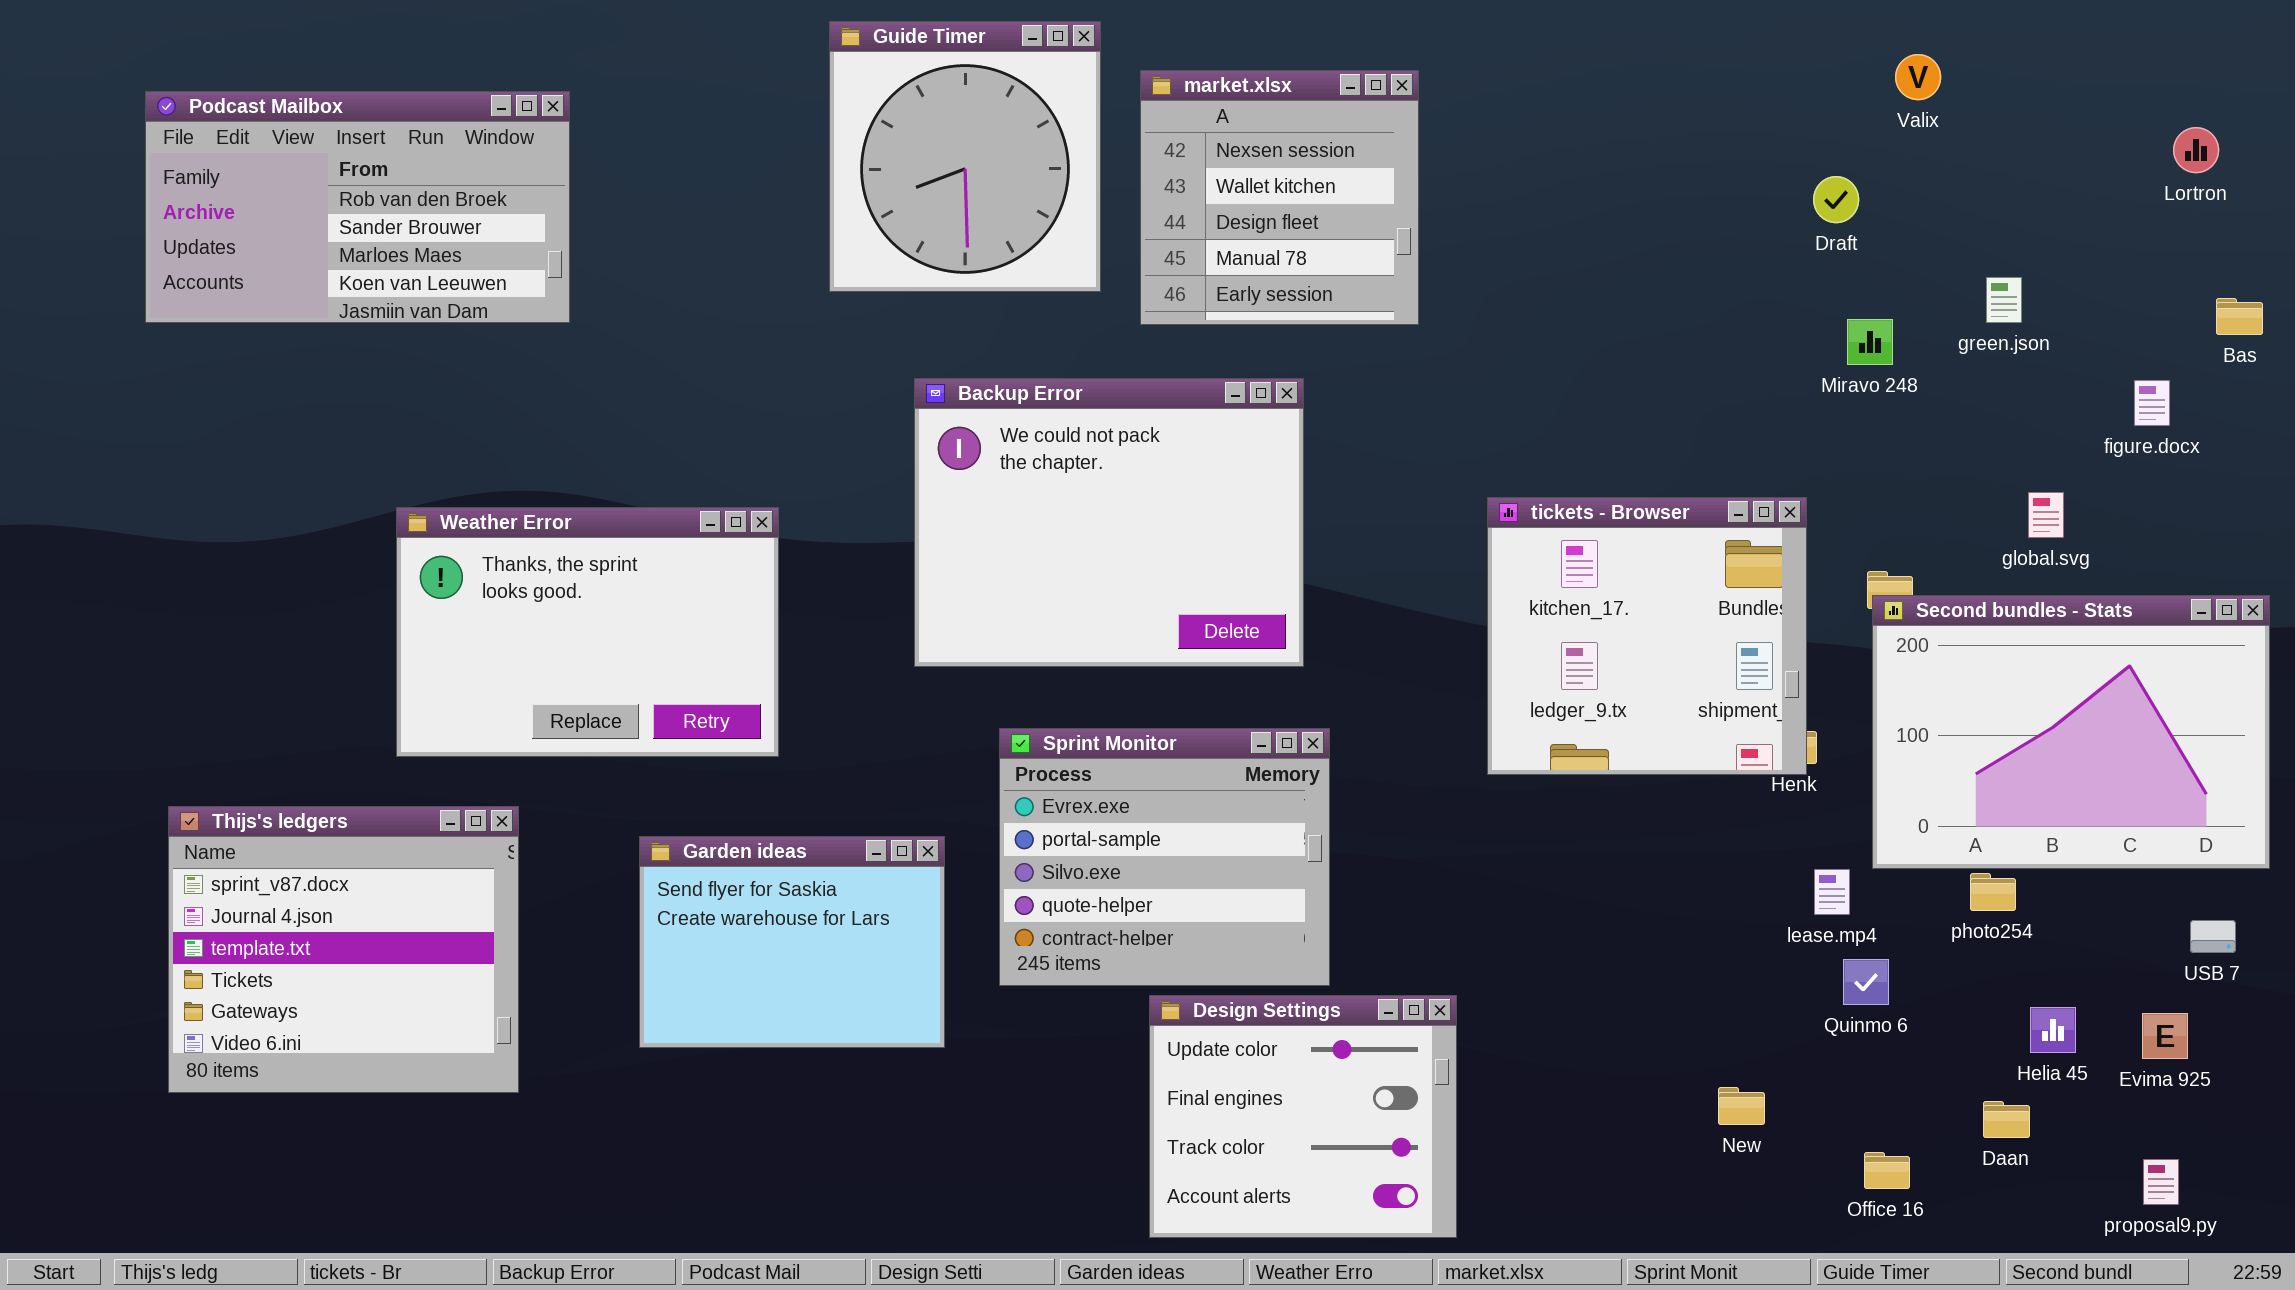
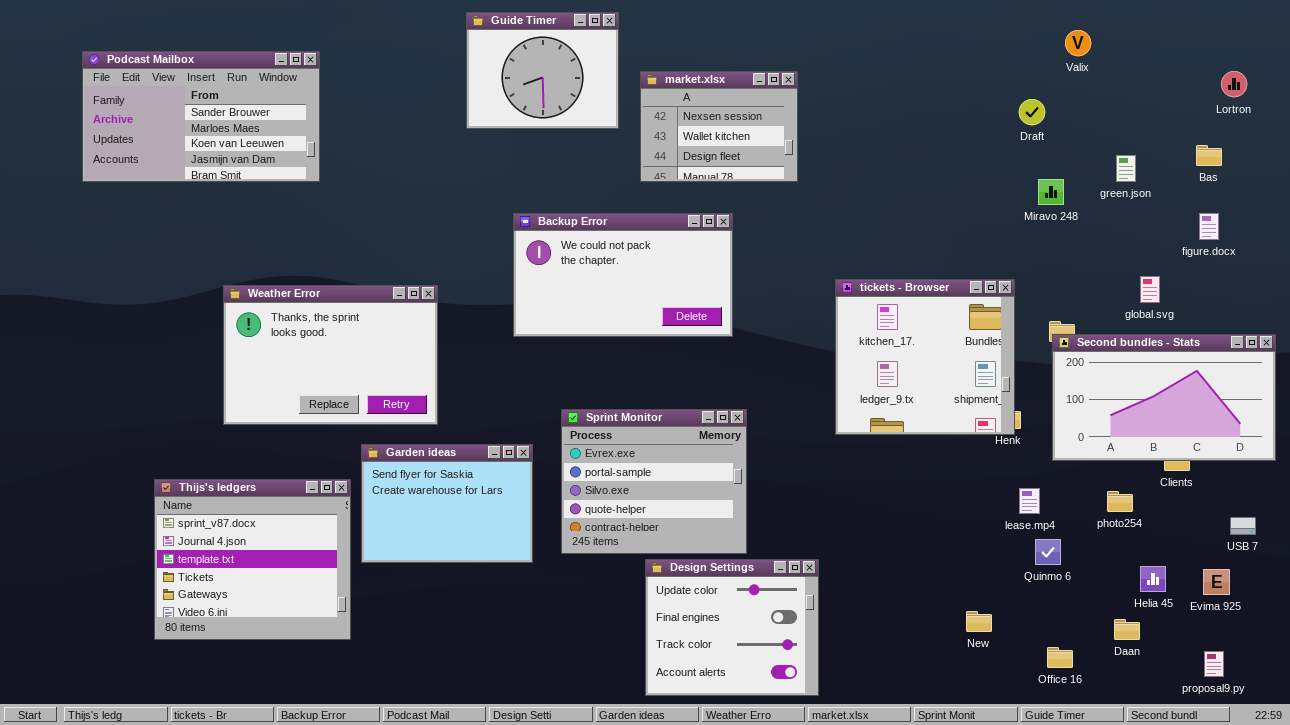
Guide Timer: [829,21,1101,292] -> [466,12,619,129], resized
market.xlsx: [1140,70,1419,325] -> [640,71,798,182], resized
Podcast Mailbox: [145,91,570,323] -> [82,51,320,182], scrolled down 1 row
Bas: [2216,298,2263,335] -> [1196,145,1222,166], moved
Backup Error: [914,378,1304,667] -> [513,213,733,337], resized
Second bundles - Stats: [1872,595,2270,869] -> [1052,334,1276,461], resized
Thijs's ledgers: [168,806,519,1093] -> [154,479,351,640], moved
Garden ideas: [639,836,945,1048] -> [361,444,533,563], moved

